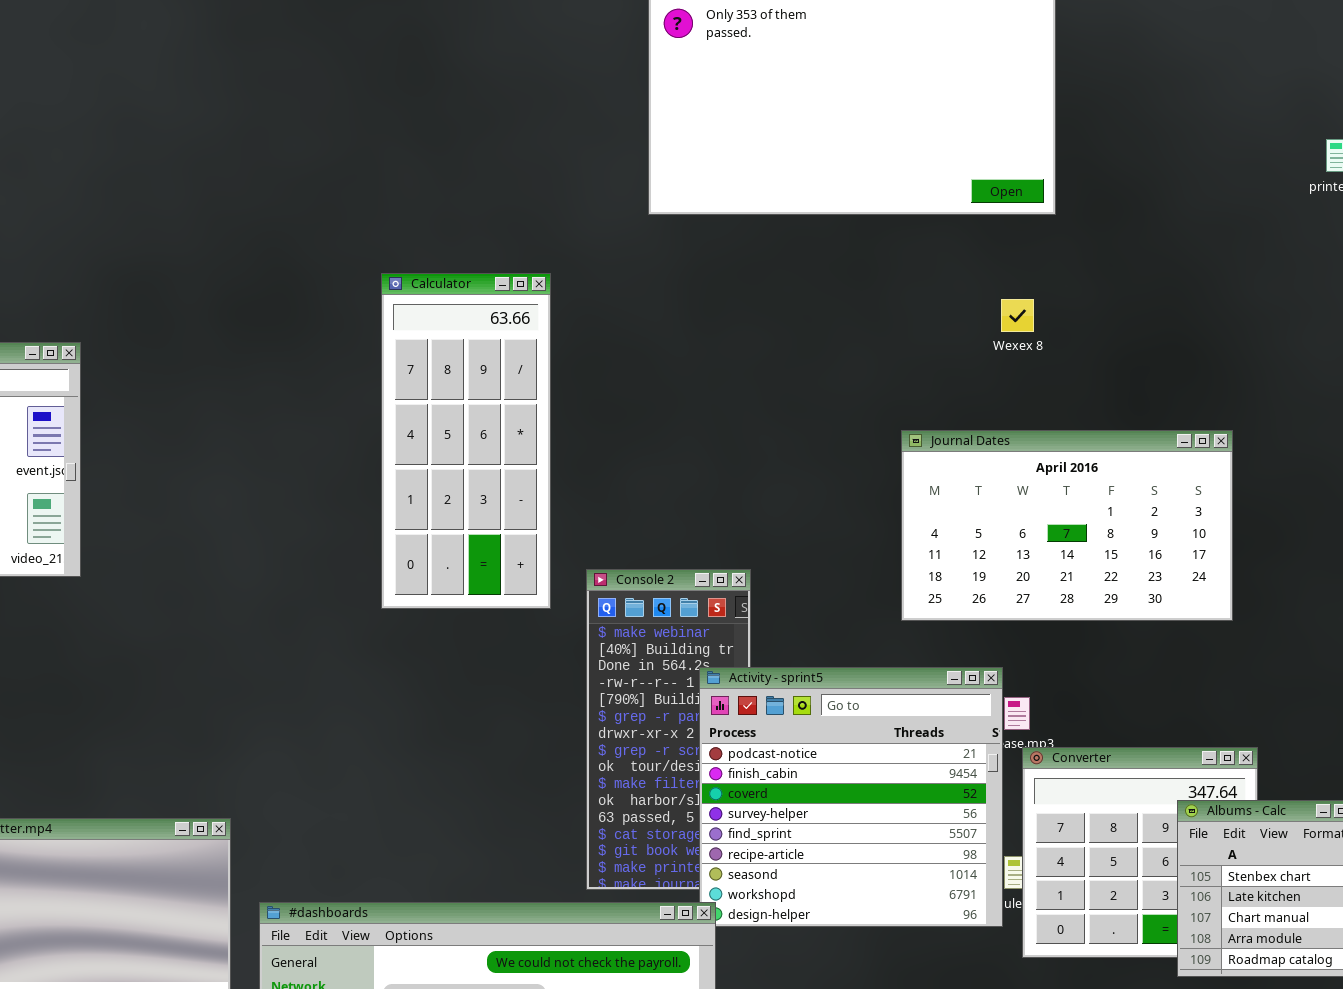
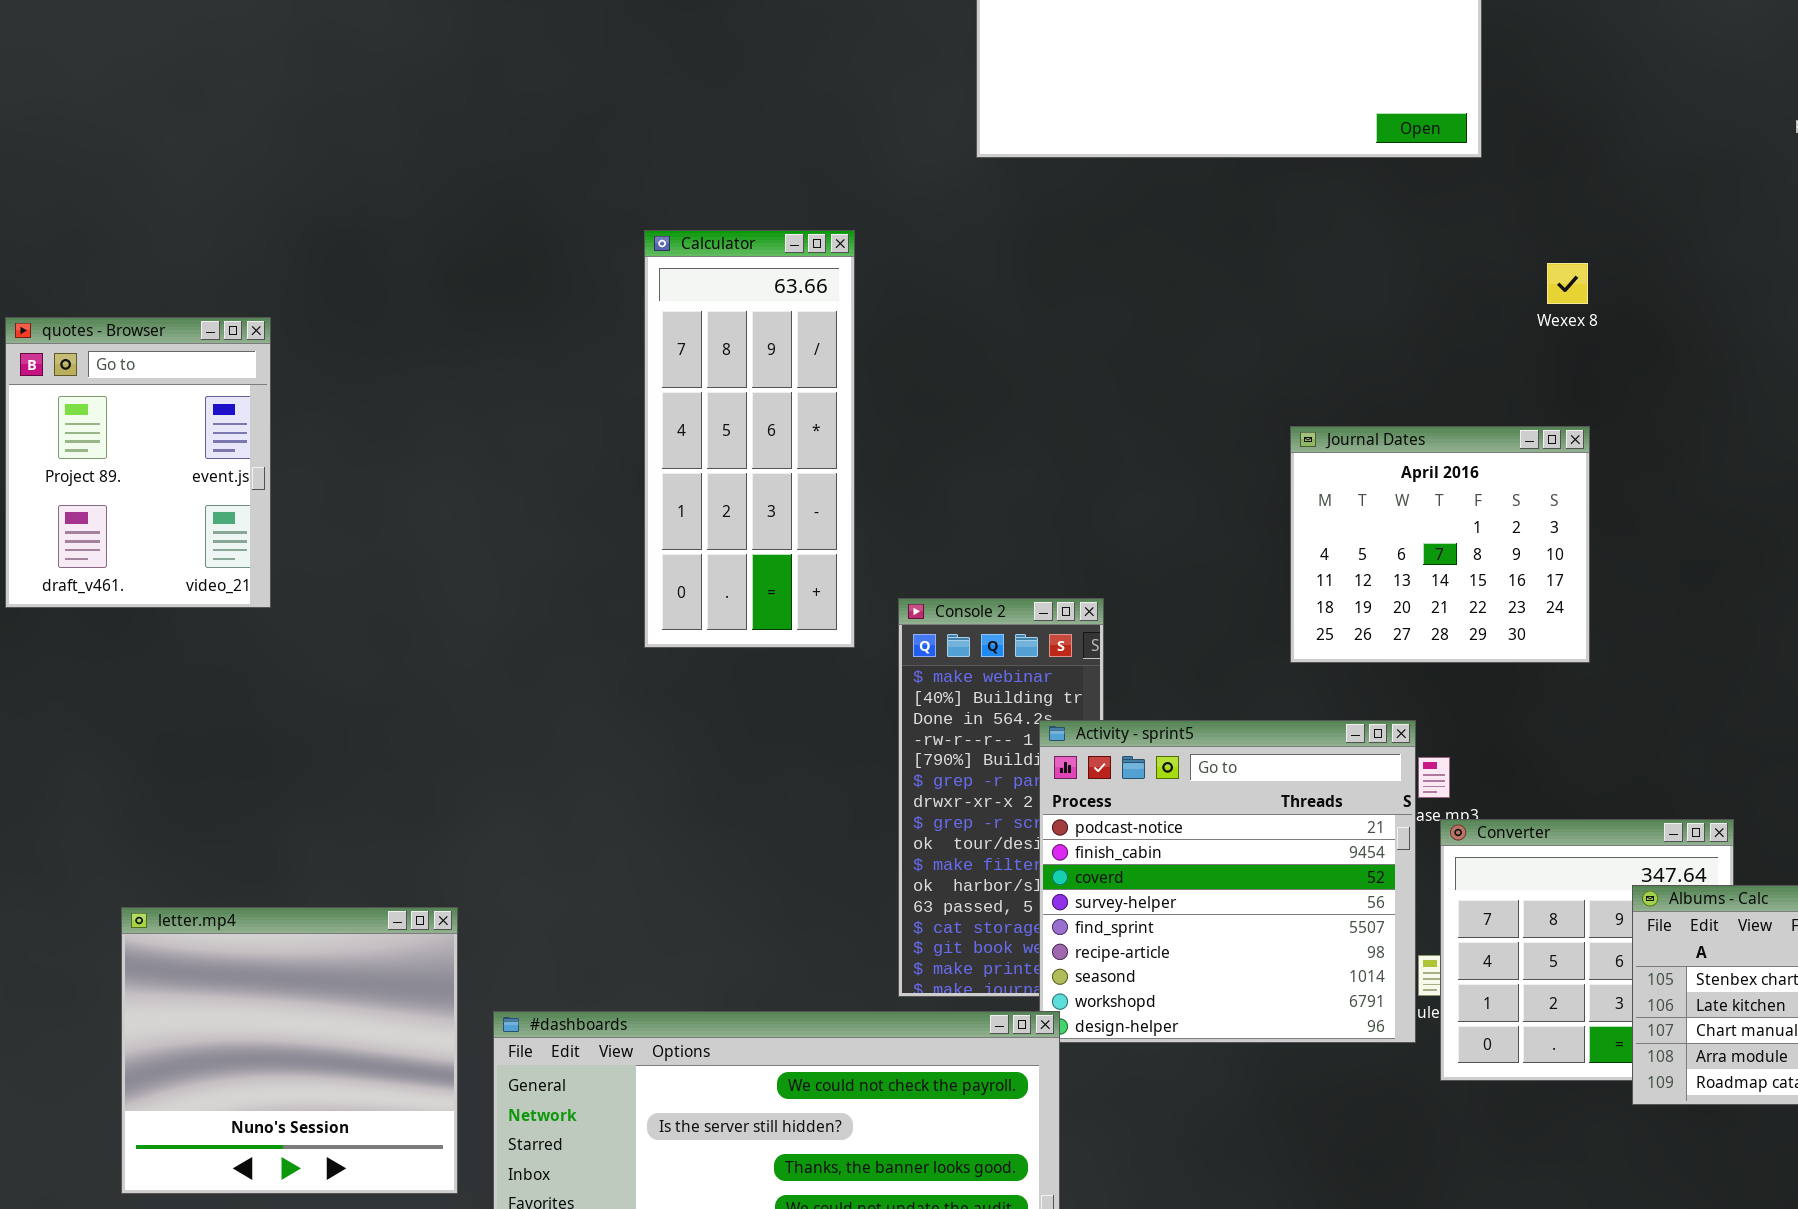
Wexex 8: [1001,299,1034,332] -> [1547,263,1588,304], moved
Journal Dates: [901,430,1233,621] -> [1290,426,1590,663], resized

